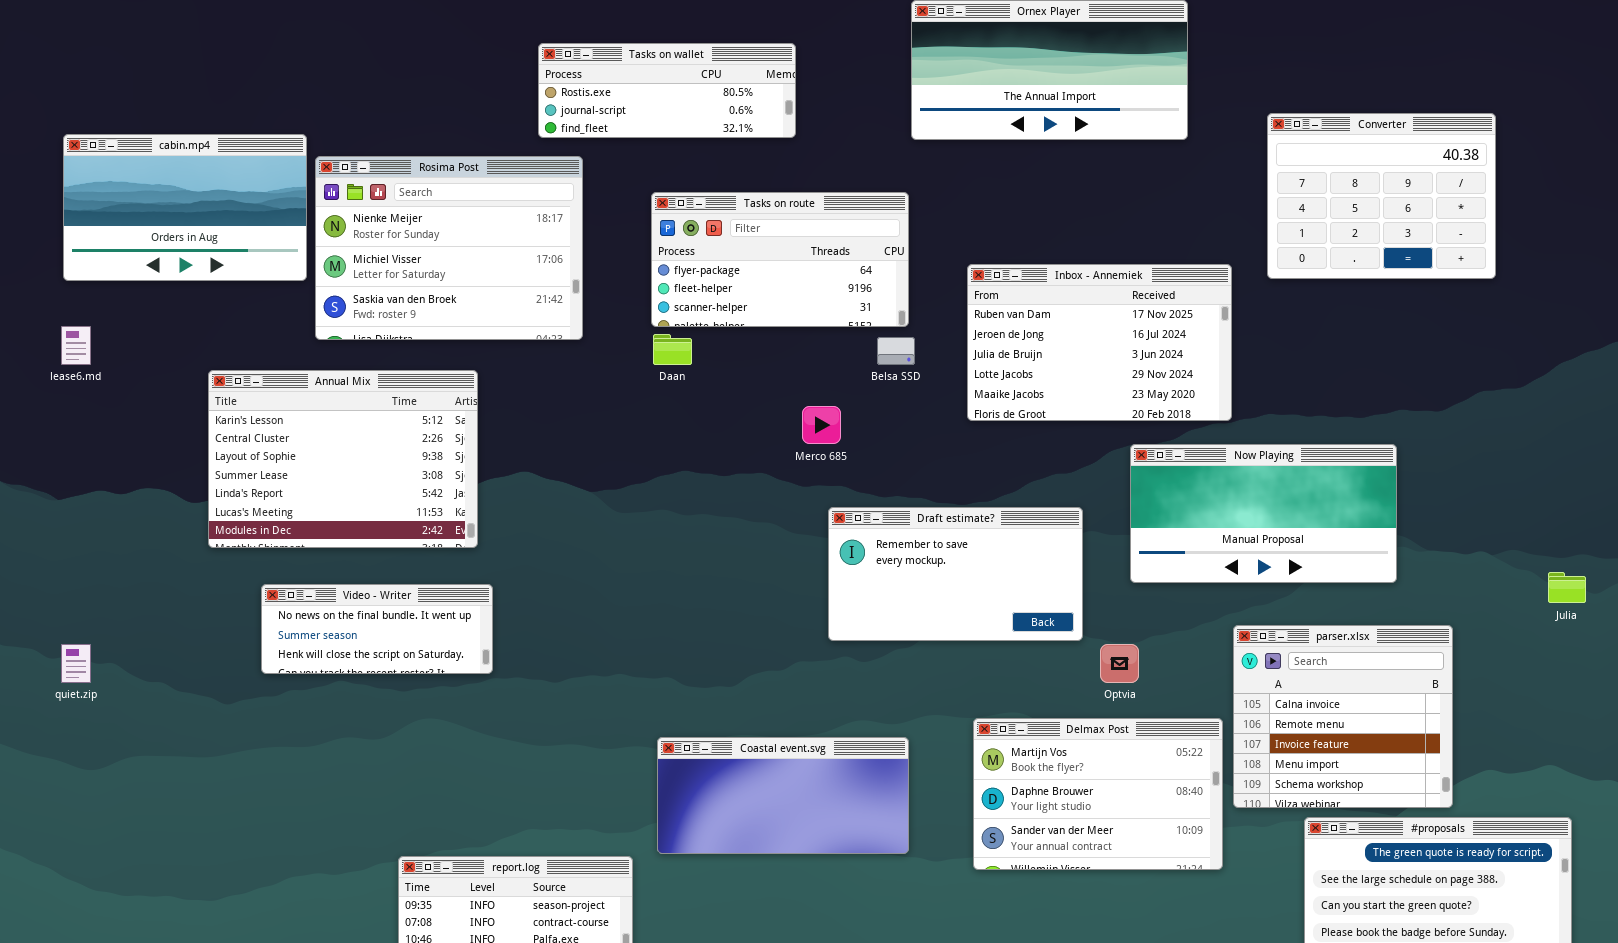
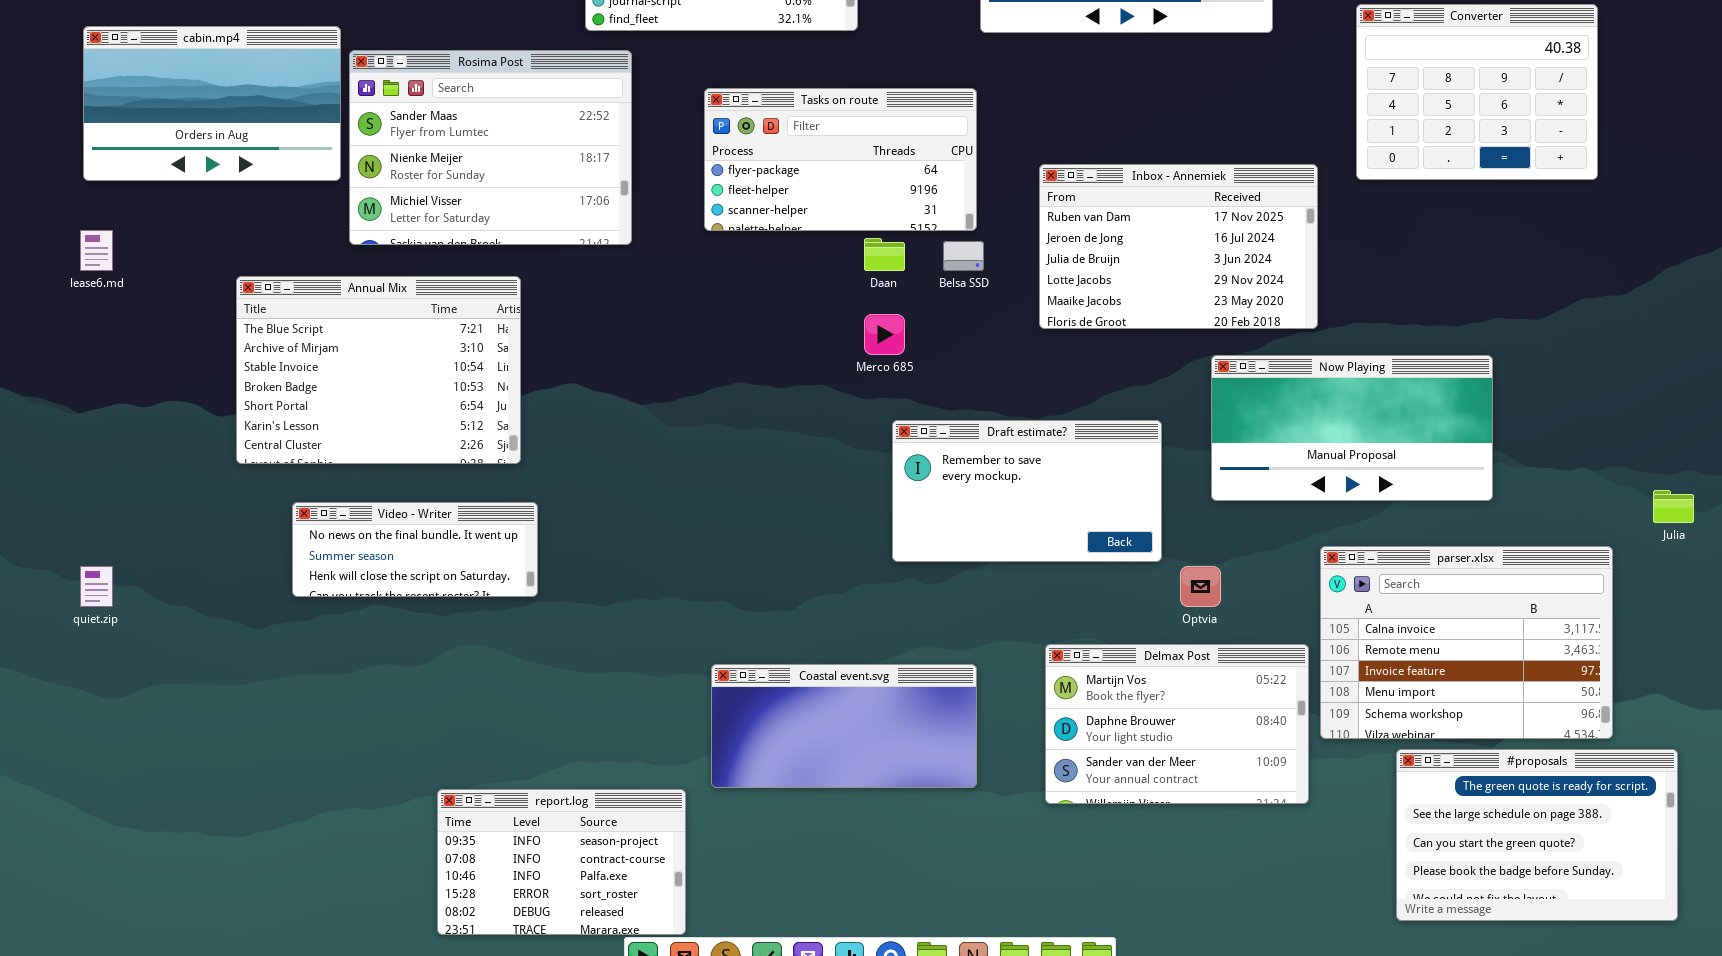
Rosima Post: [315,156,583,340] -> [349,50,632,245], scrolled up 1 row
Daan: [653,334,692,365] -> [864,238,905,271], moved
Annual Mix: [208,370,478,548] -> [236,276,521,464], scrolled up 5 rows
parser.xlsx: [1233,625,1453,808] -> [1320,546,1613,739], resized

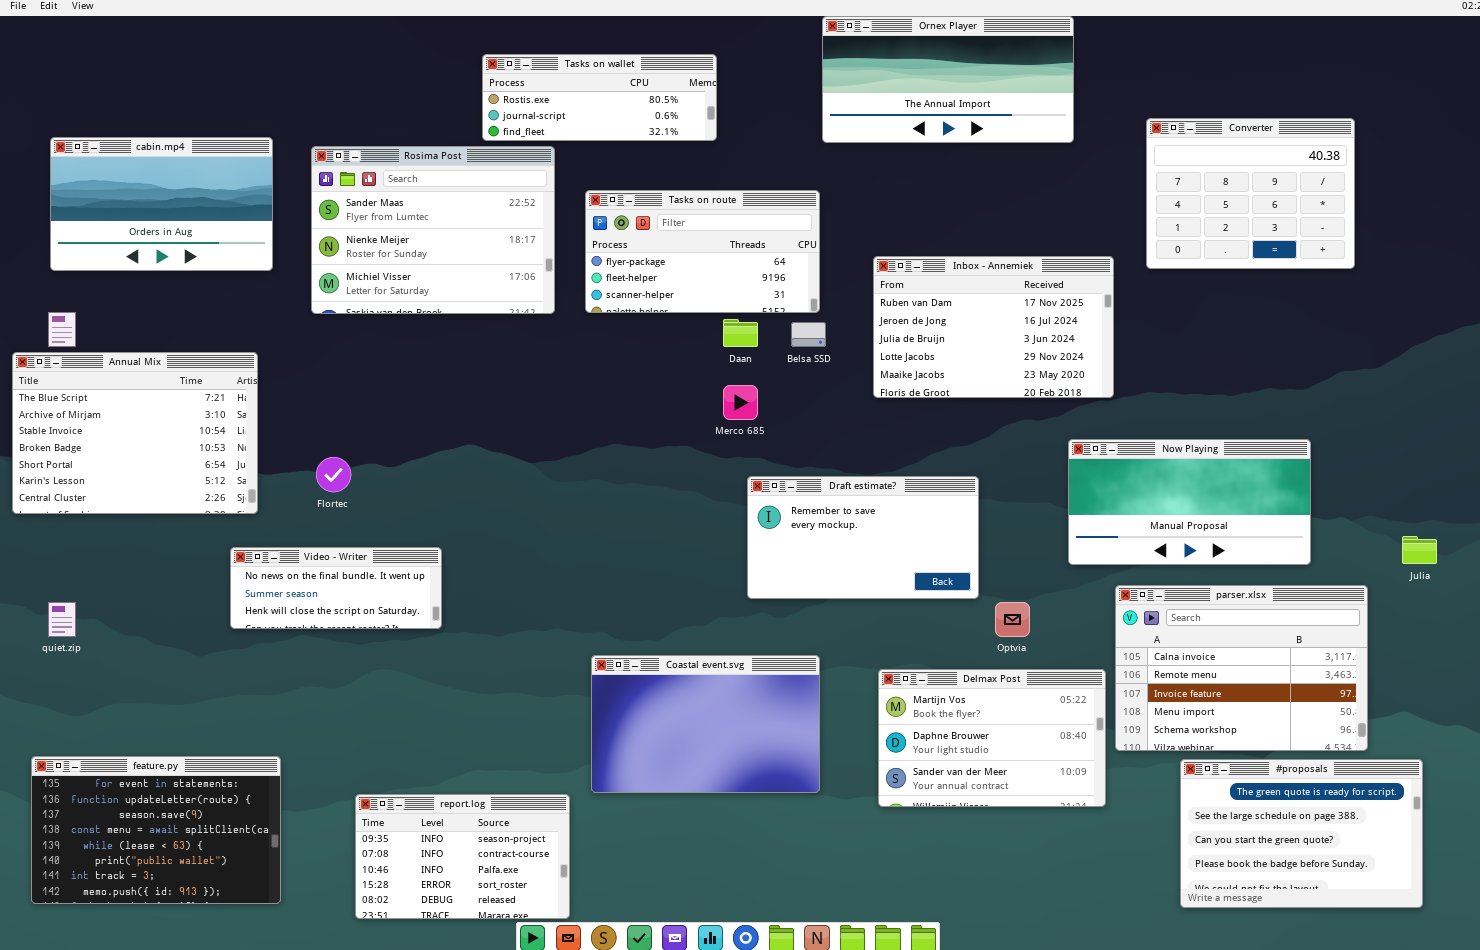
Rosima Post: [349,50,632,245] -> [311,146,555,314], moved
Annual Mix: [236,276,521,464] -> [12,352,258,514], moved
Now Playing: [1211,355,1493,501] -> [1068,439,1311,565], moved
Coastal event.svg: [711,664,977,788] -> [591,655,820,793], resized
feature.py: none -> [31,756,281,904], opened

